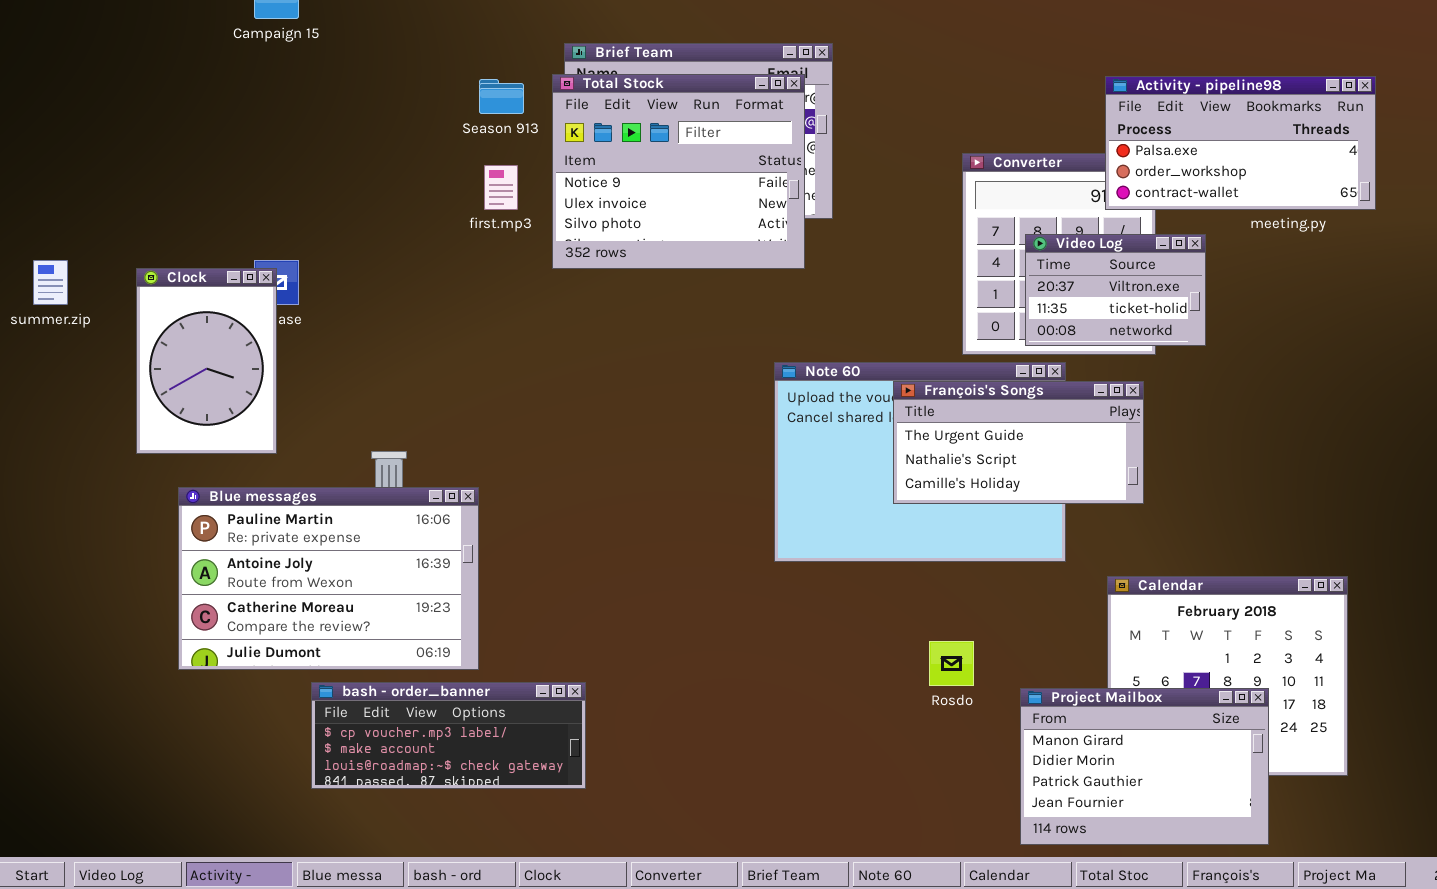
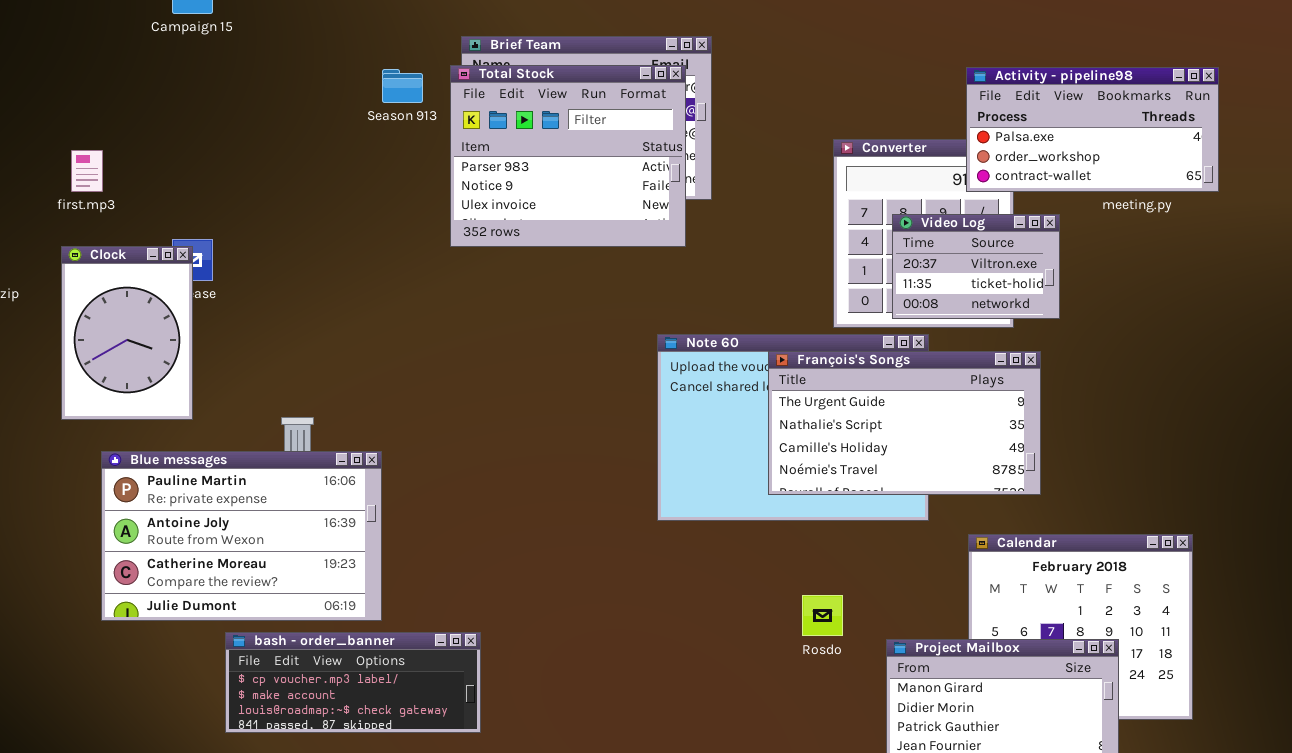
Total Stock: [552,74,805,269] -> [450,65,686,247], scrolled up 1 row
first.mp3: [484,165,518,210] -> [71,150,103,192], moved
François's Songs: [893,381,1144,504] -> [768,351,1041,495], resized

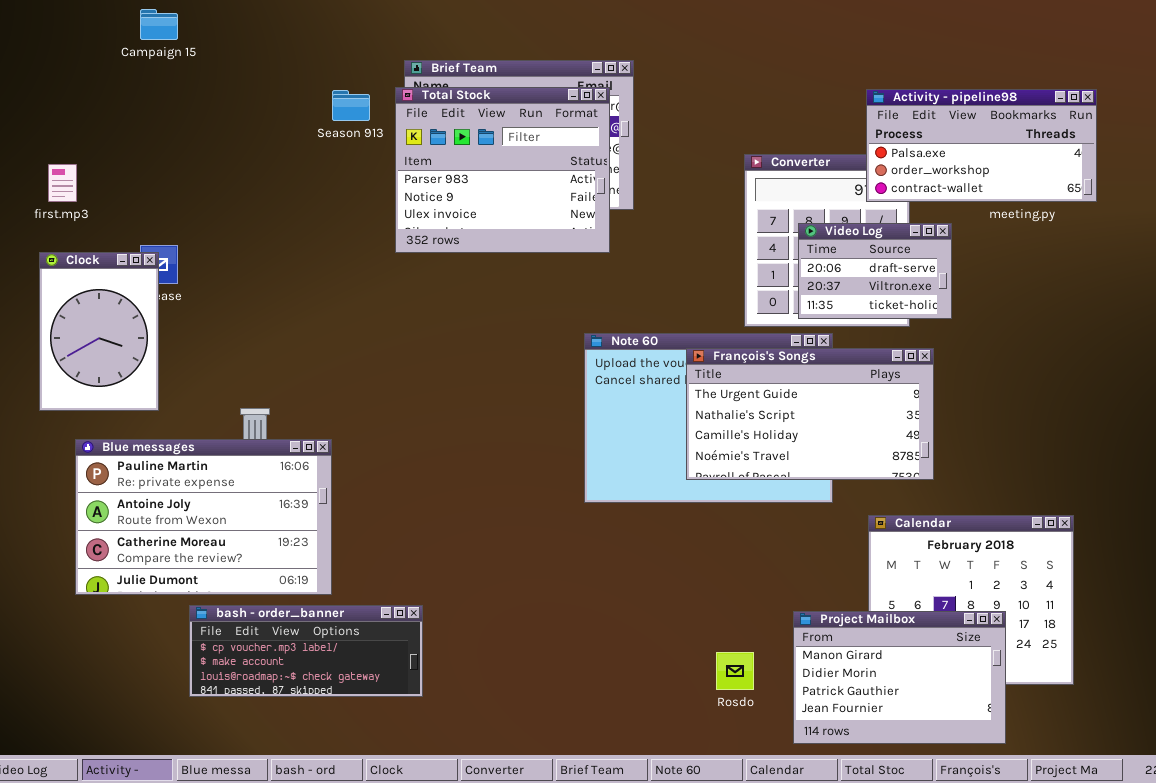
Video Log: [892,214,1060,319] -> [798,223,952,319], scrolled up 1 row
Rosdo: [802,595,843,636] -> [716,652,754,690], moved

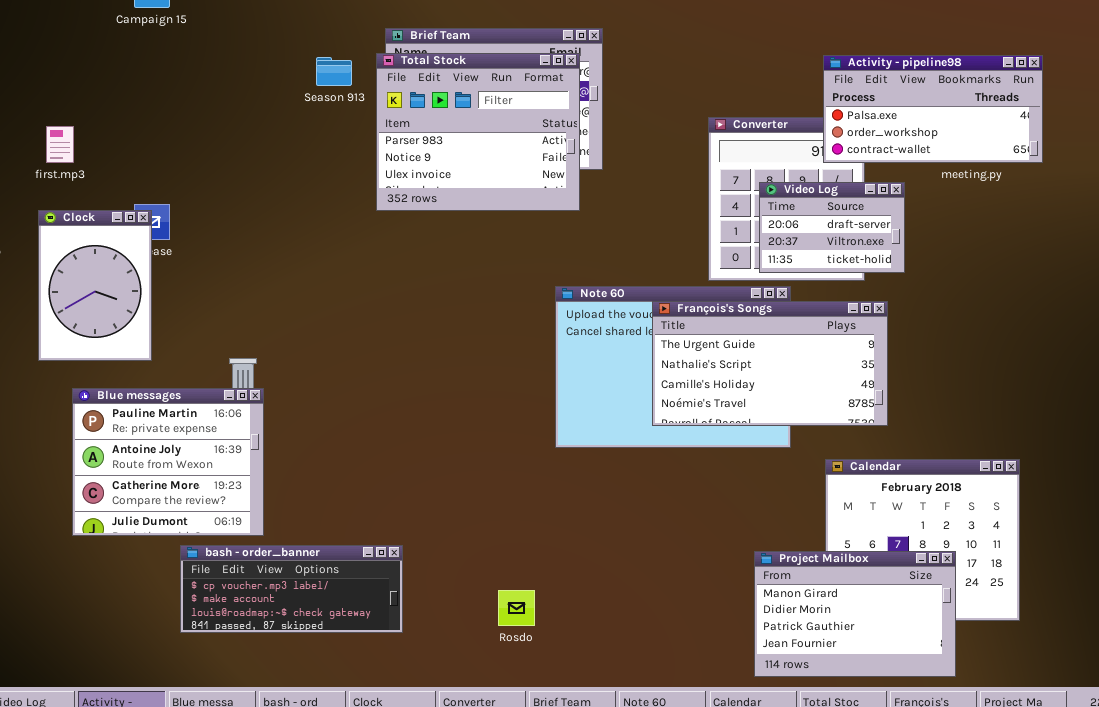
Blue messages: [75,439,332,595] -> [72,388,264,536], resized
Rosdo: [716,652,754,690] -> [498,590,535,626], moved

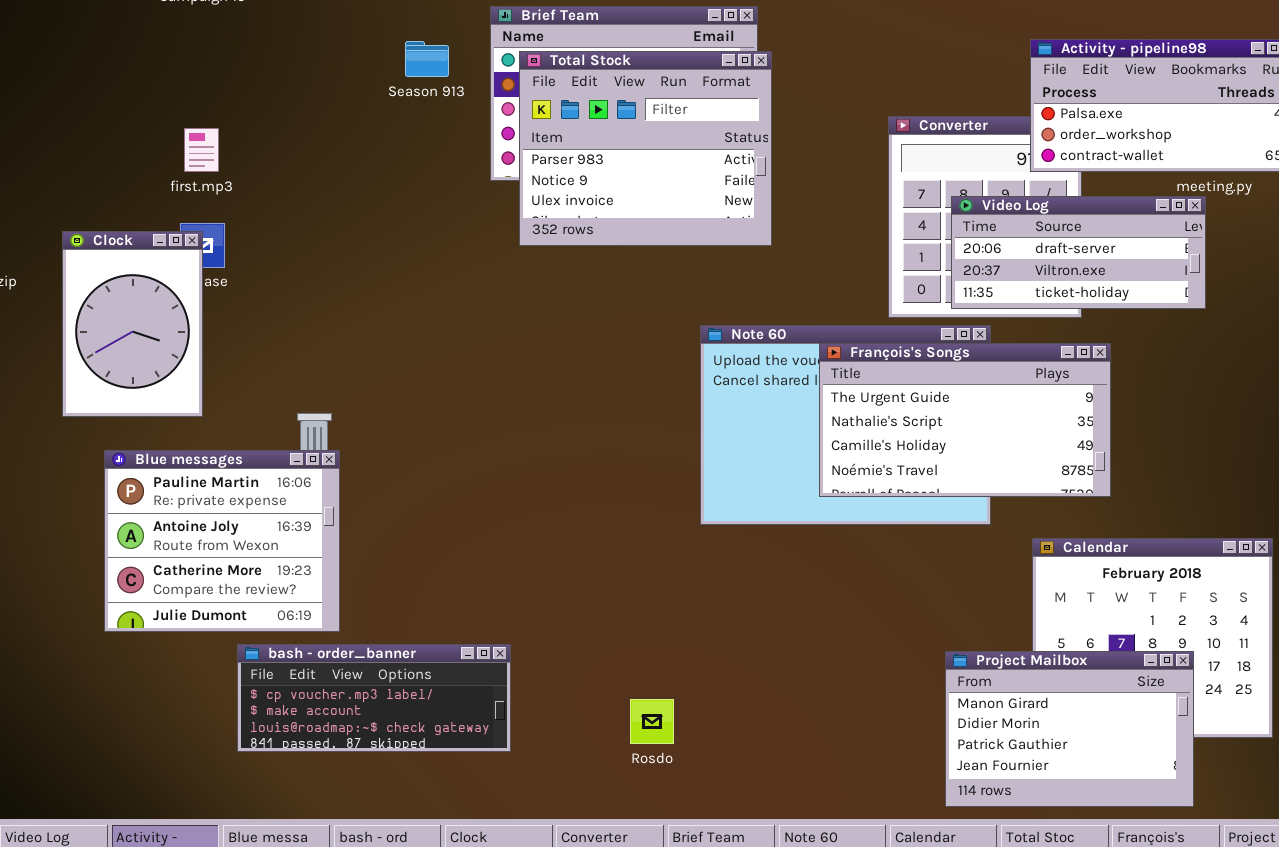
Total Stock: [376,53,580,211] -> [519,51,772,246], moved
first.mp3: [46,126,74,163] -> [184,128,219,172], moved
Video Log: [759,182,905,273] -> [951,196,1206,309], resized

